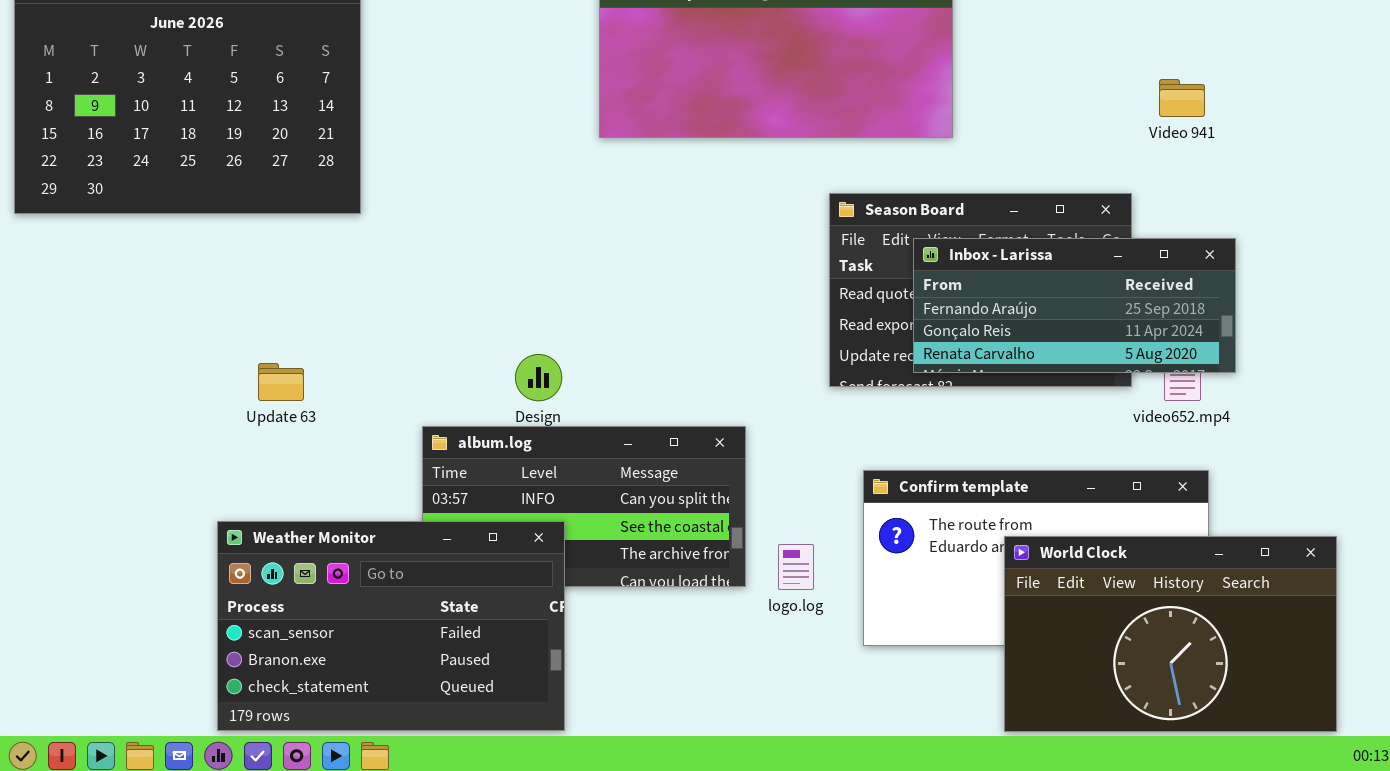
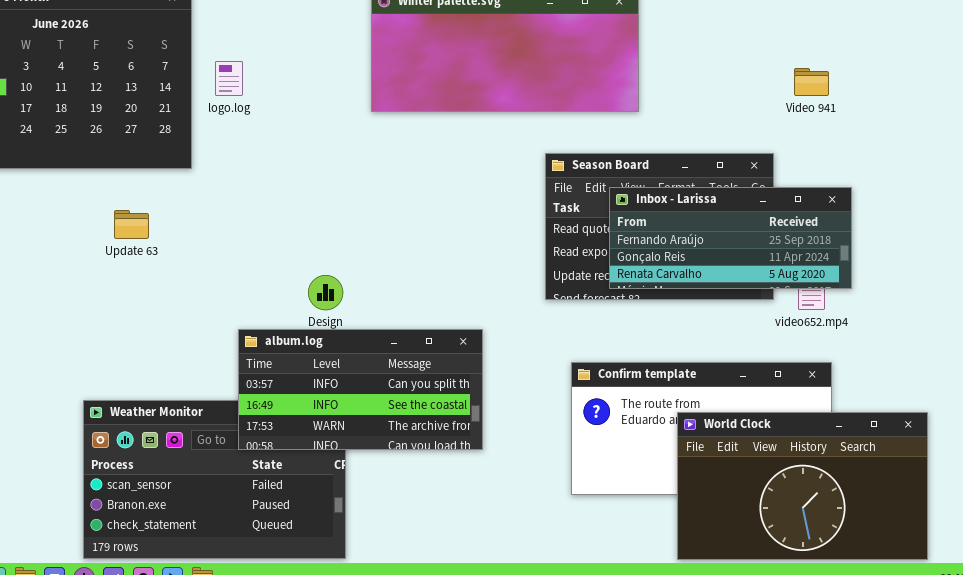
Update 63: [258,363,304,401] -> [114,210,149,239], moved
album.log: [422,426,746,587] -> [238,329,483,450], raised
logo.log: [778,544,814,590] -> [215,61,243,96], moved

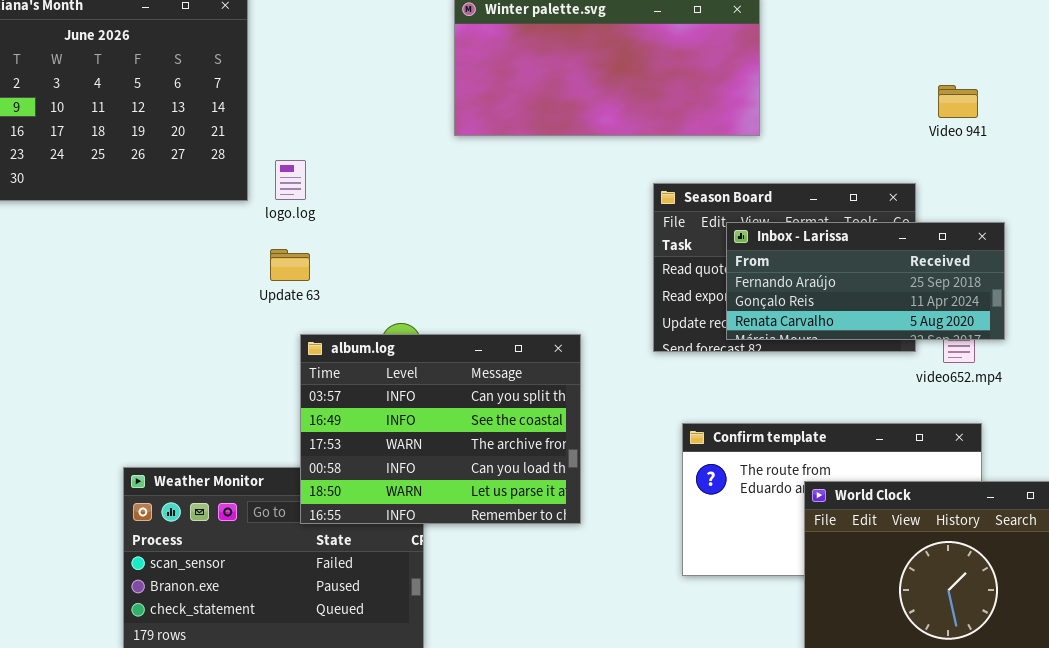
logo.log: [215,61,243,96] -> [275,160,306,200], moved
Update 63: [114,210,149,239] -> [270,249,310,281], moved
album.log: [238,329,483,450] -> [300,334,581,524], resized

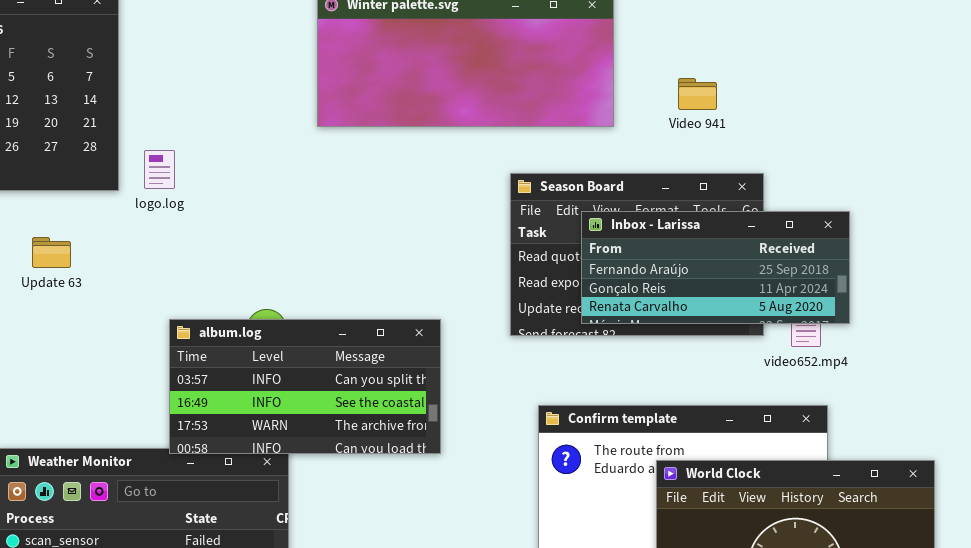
Video 941: [938,85,978,118] -> [678,78,717,110], moved
Update 63: [270,249,310,281] -> [32,237,71,268], moved
album.log: [300,334,581,524] -> [169,319,441,454], resized

